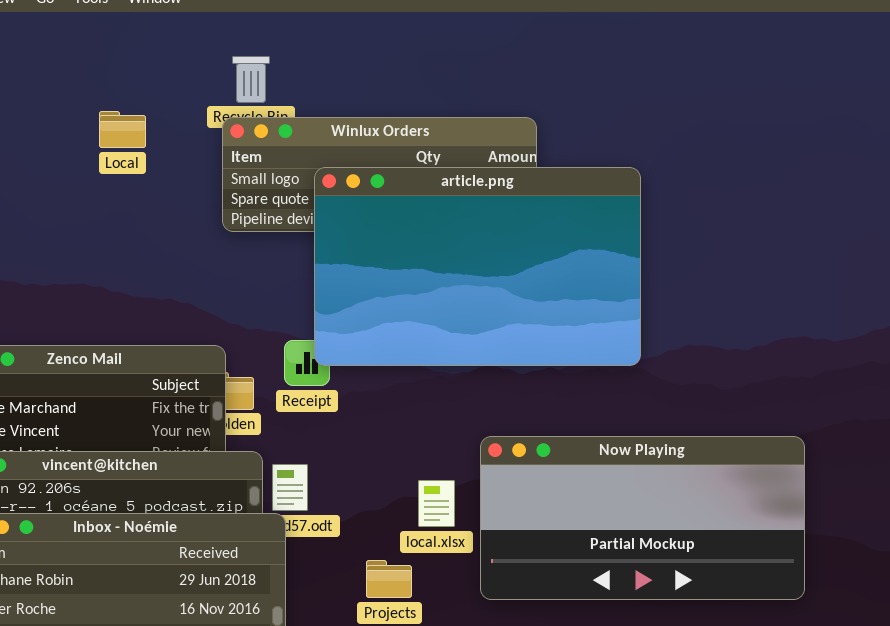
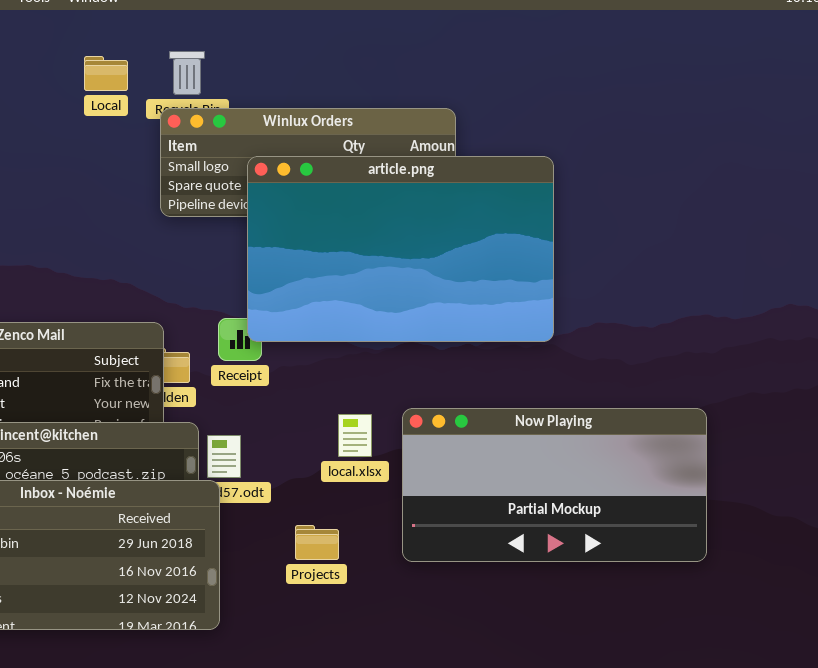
Local: [99,111,146,148] -> [84,56,128,91], moved
local.xlsx: [418,480,455,527] -> [338,414,372,457], moved

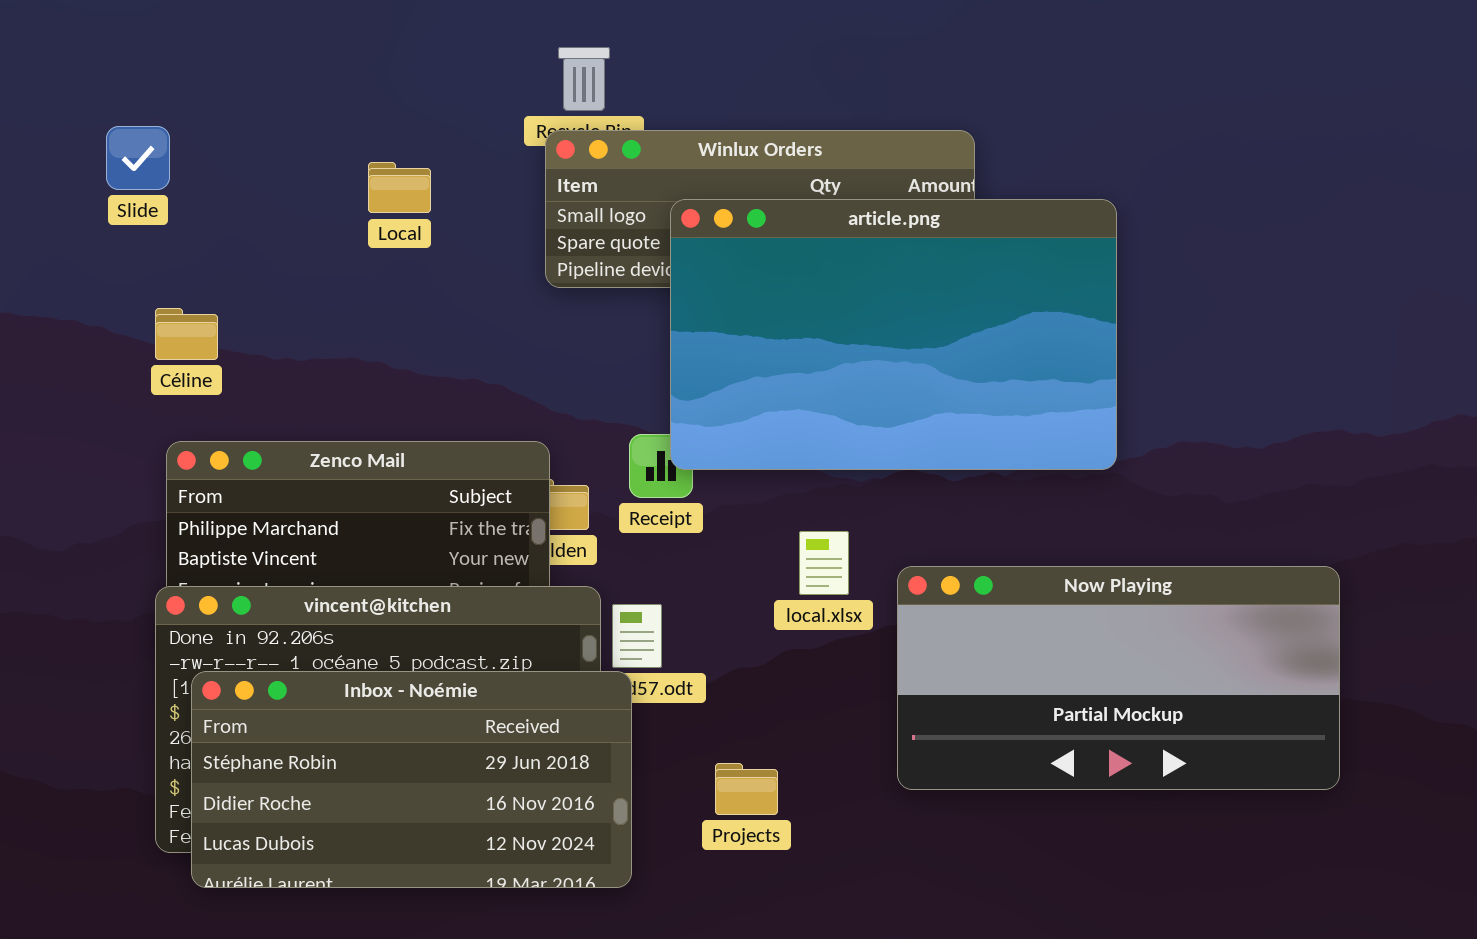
Local: [84,56,128,91] -> [368,162,431,213], moved
local.xlsx: [338,414,372,457] -> [799,531,849,595], moved
Projects: [295,525,339,560] -> [715,763,778,815], moved

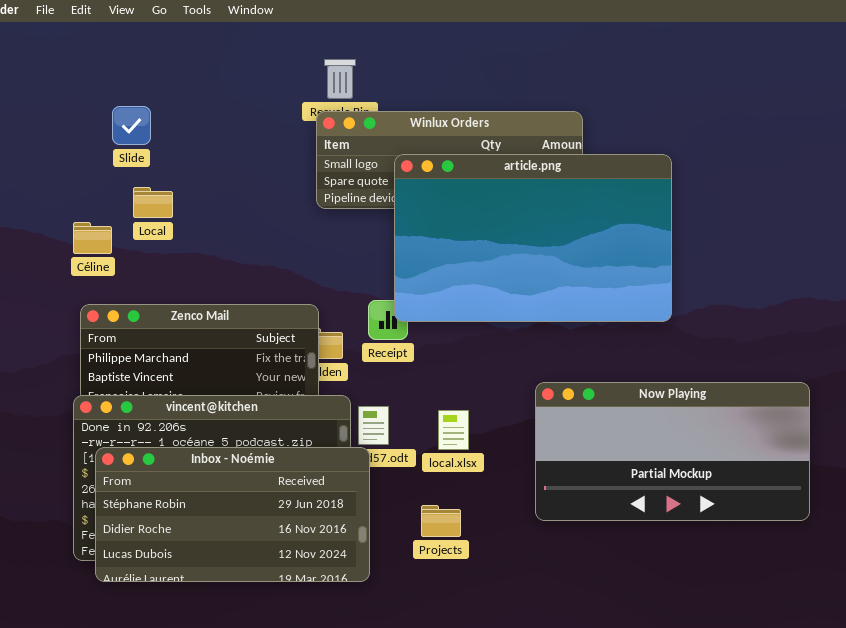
Slide: [106,126,170,190] -> [112,106,151,145], moved
Local: [368,162,431,213] -> [133,187,173,218], moved
local.xlsx: [799,531,849,595] -> [438,410,469,450], moved

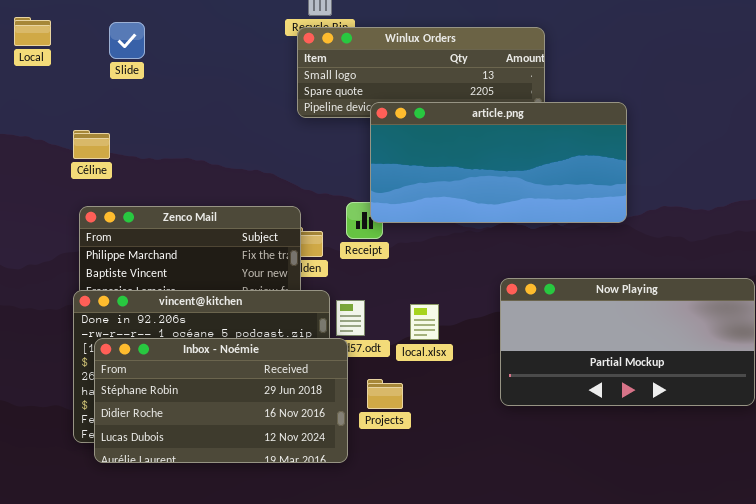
article.png: [394,154,672,322] -> [370,102,627,223], resized
Local: [133,187,173,218] -> [14,17,51,46], moved
Projects: [421,505,461,537] -> [367,379,403,409], moved

